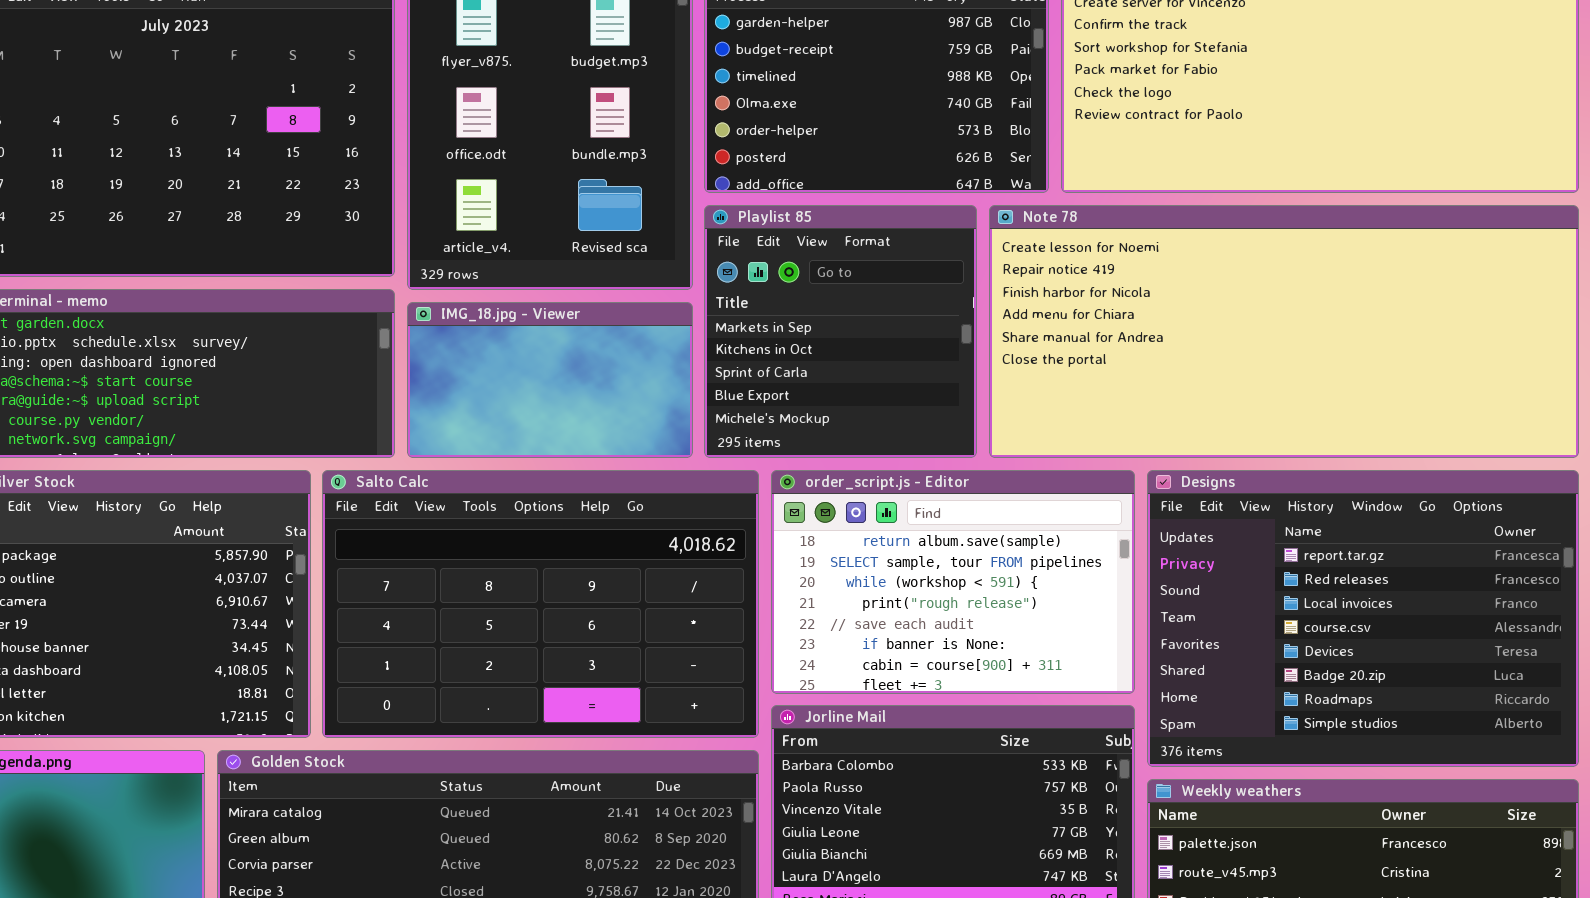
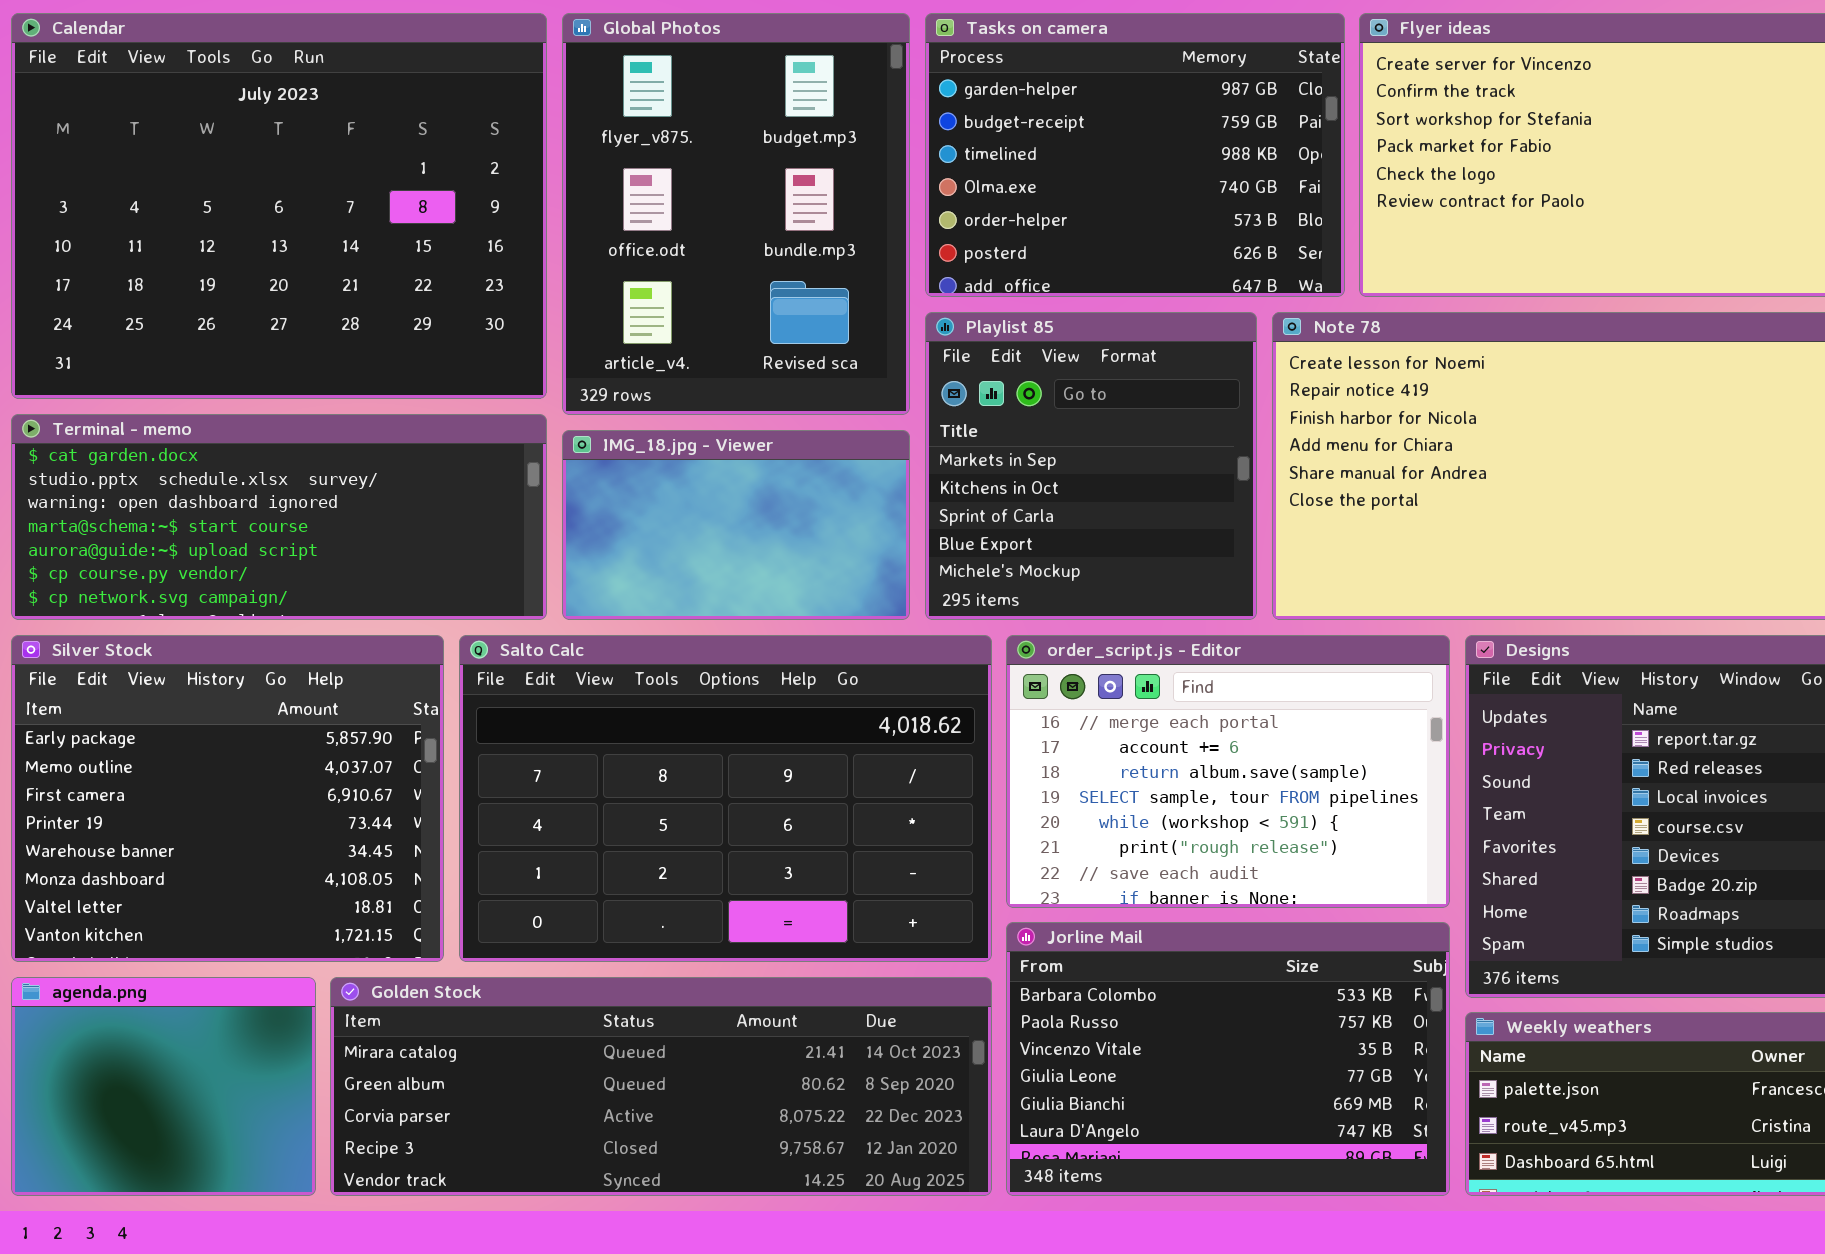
order_script.js - Editor: [771,470,1135,694] -> [1006,635,1450,908], scrolled up 2 rows

